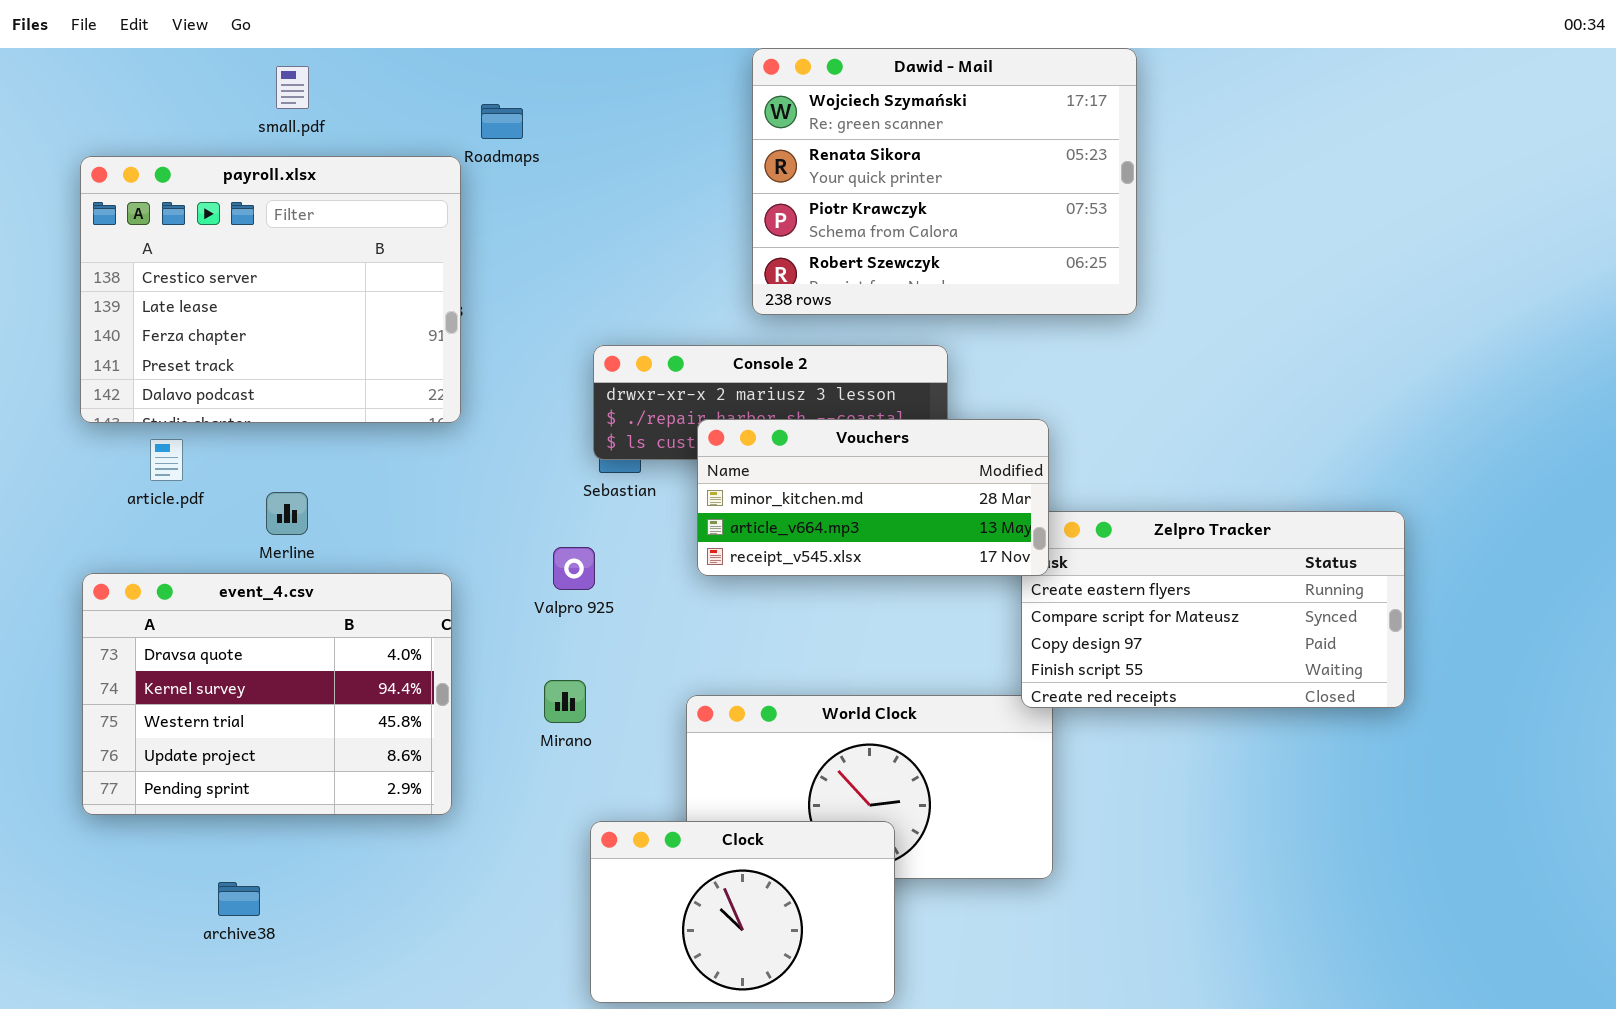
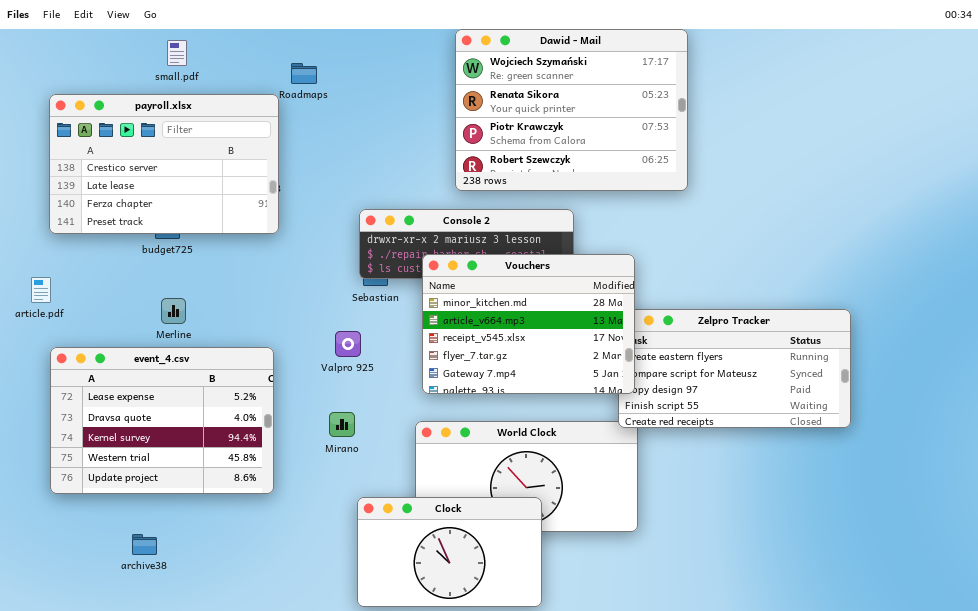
payroll.xlsx: [80,156,461,423] -> [49,94,279,234], resized
Vouchers: [697,419,1049,576] -> [422,254,635,394], resized
article.pdf: [150,439,183,481] -> [31,277,51,303], moved
event_4.csv: [82,573,452,815] -> [50,347,274,494], scrolled up 1 row

